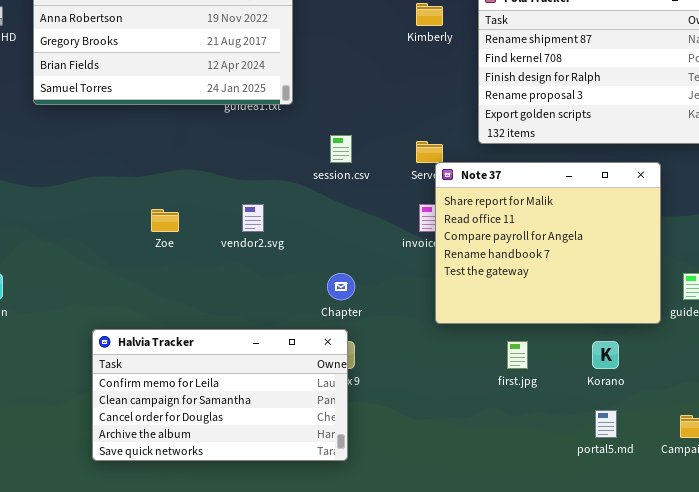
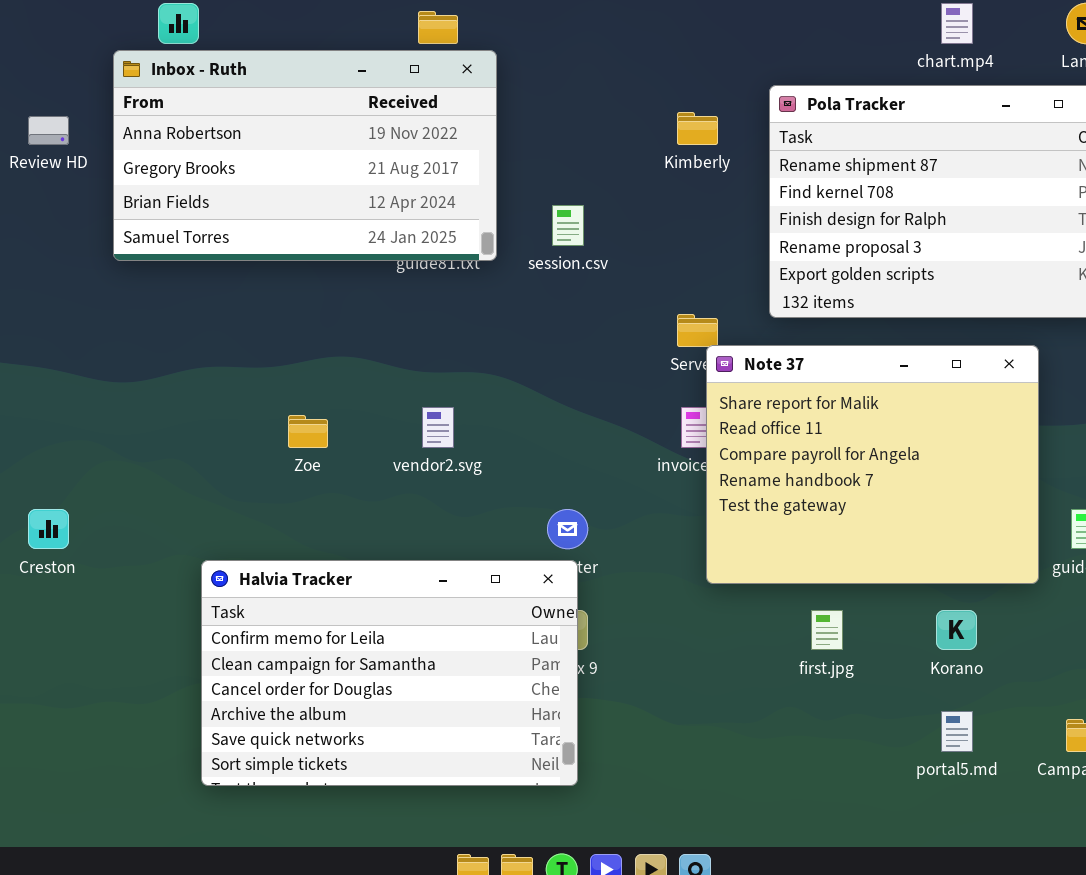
session.csv: [330,135,352,163] -> [552,205,584,246], moved
Halvia Tracker: [92,329,348,461] -> [201,560,578,786], resized

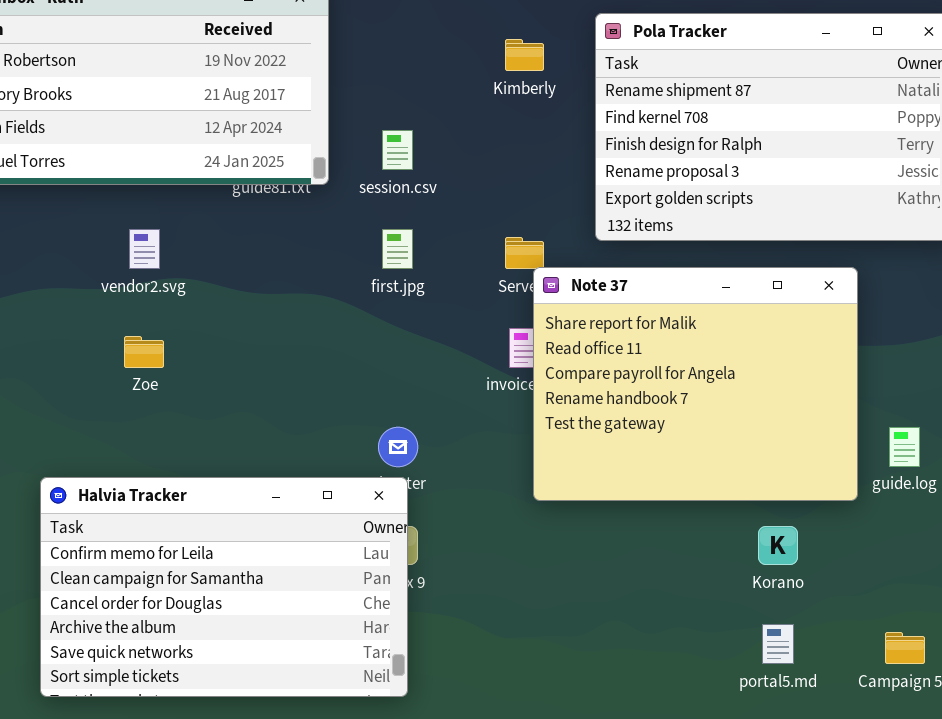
vendor2.svg: [422,407,454,448] -> [129,229,160,269], moved
first.jpg: [811,610,843,650] -> [382,229,413,269], moved

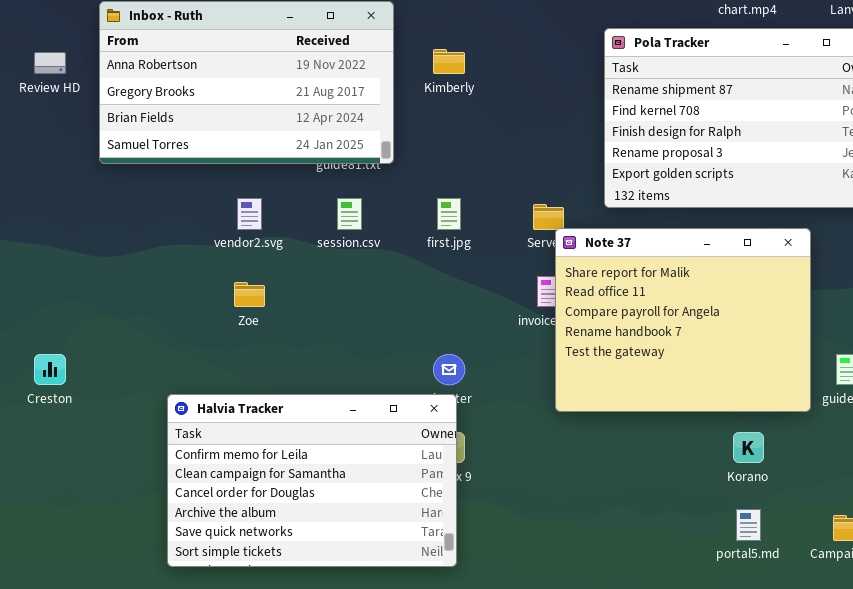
Kimberly: [505,39,544,71] -> [433,49,465,74], moved
session.csv: [382,130,413,170] -> [337,198,362,230], moved

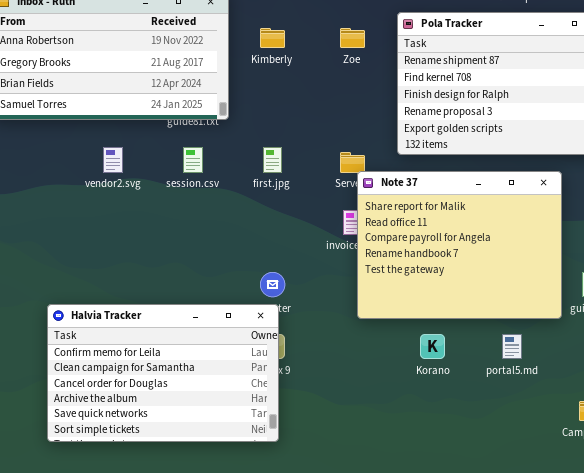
Zoe: [234,282,265,307] -> [340,28,365,48], moved
Korano: [733,432,764,463] -> [420,334,445,359], moved
portal5.md: [736,509,761,541] -> [502,334,522,359], moved

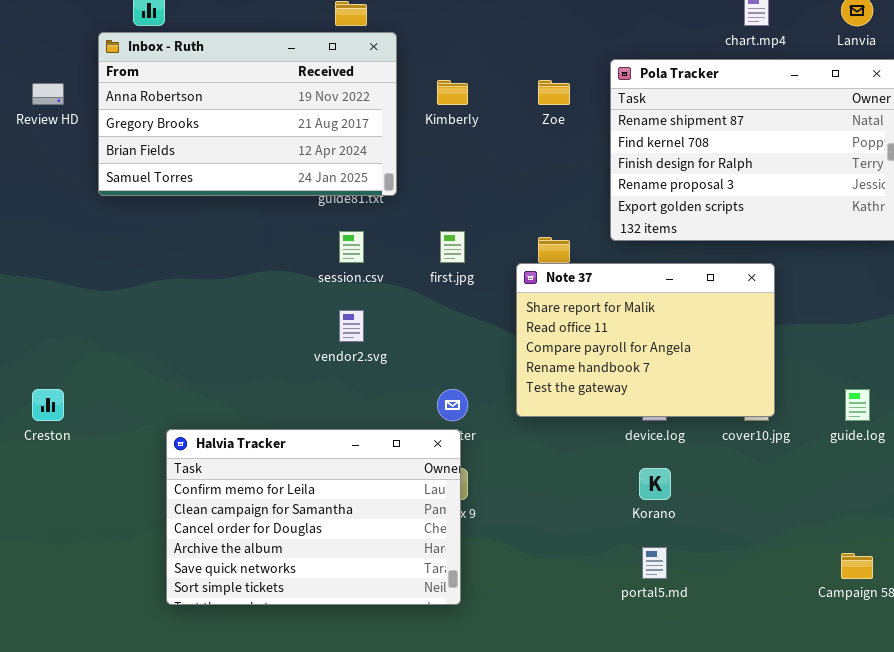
vendor2.svg: [103,147,123,173] -> [339,310,364,342], moved
Note 37: [357,171,562,319] -> [516,263,775,417], moved, resized
portal5.md: [502,334,522,359] -> [642,547,667,579], moved

